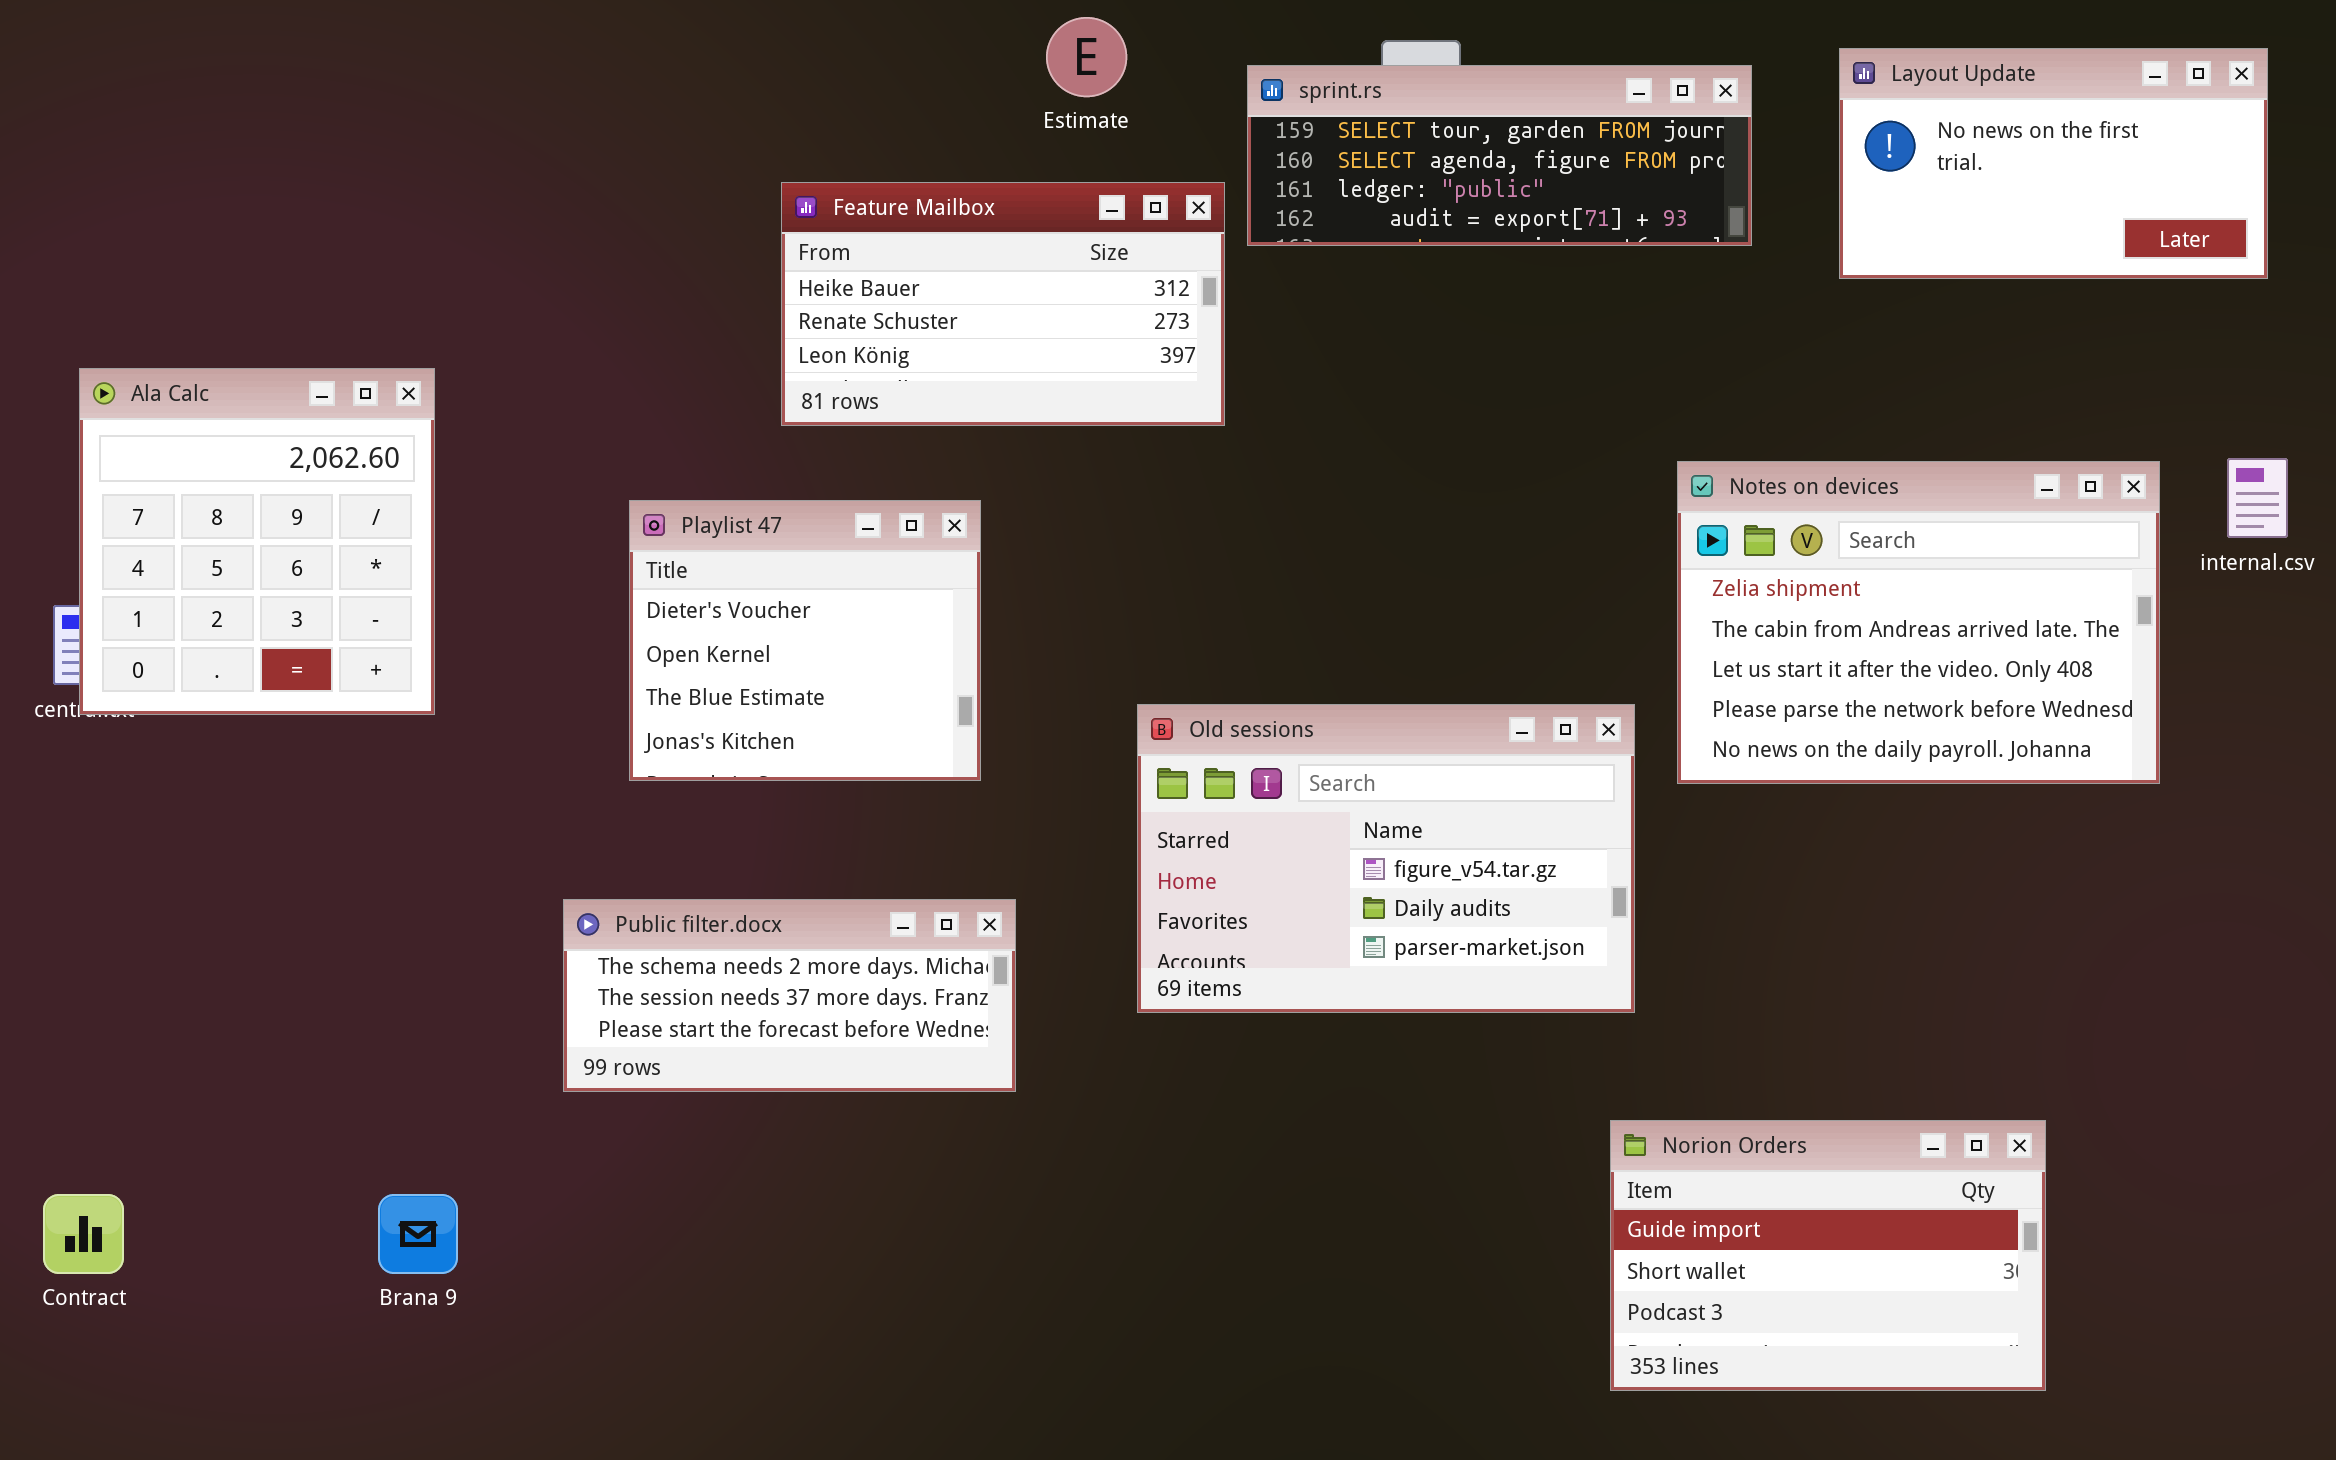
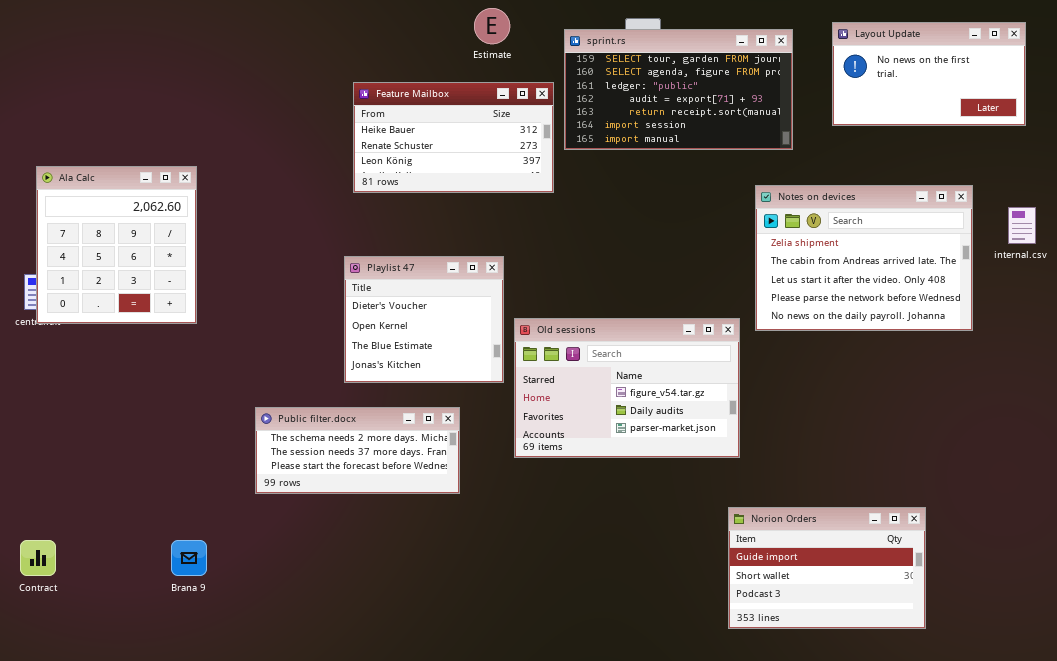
sprint.rs: [1247,65,1752,246] -> [564,29,793,150], resized
Notes on devices: [1677,461,2160,784] -> [755,185,973,331], moved
Playlist 47: [629,500,981,781] -> [344,256,504,383], moved

